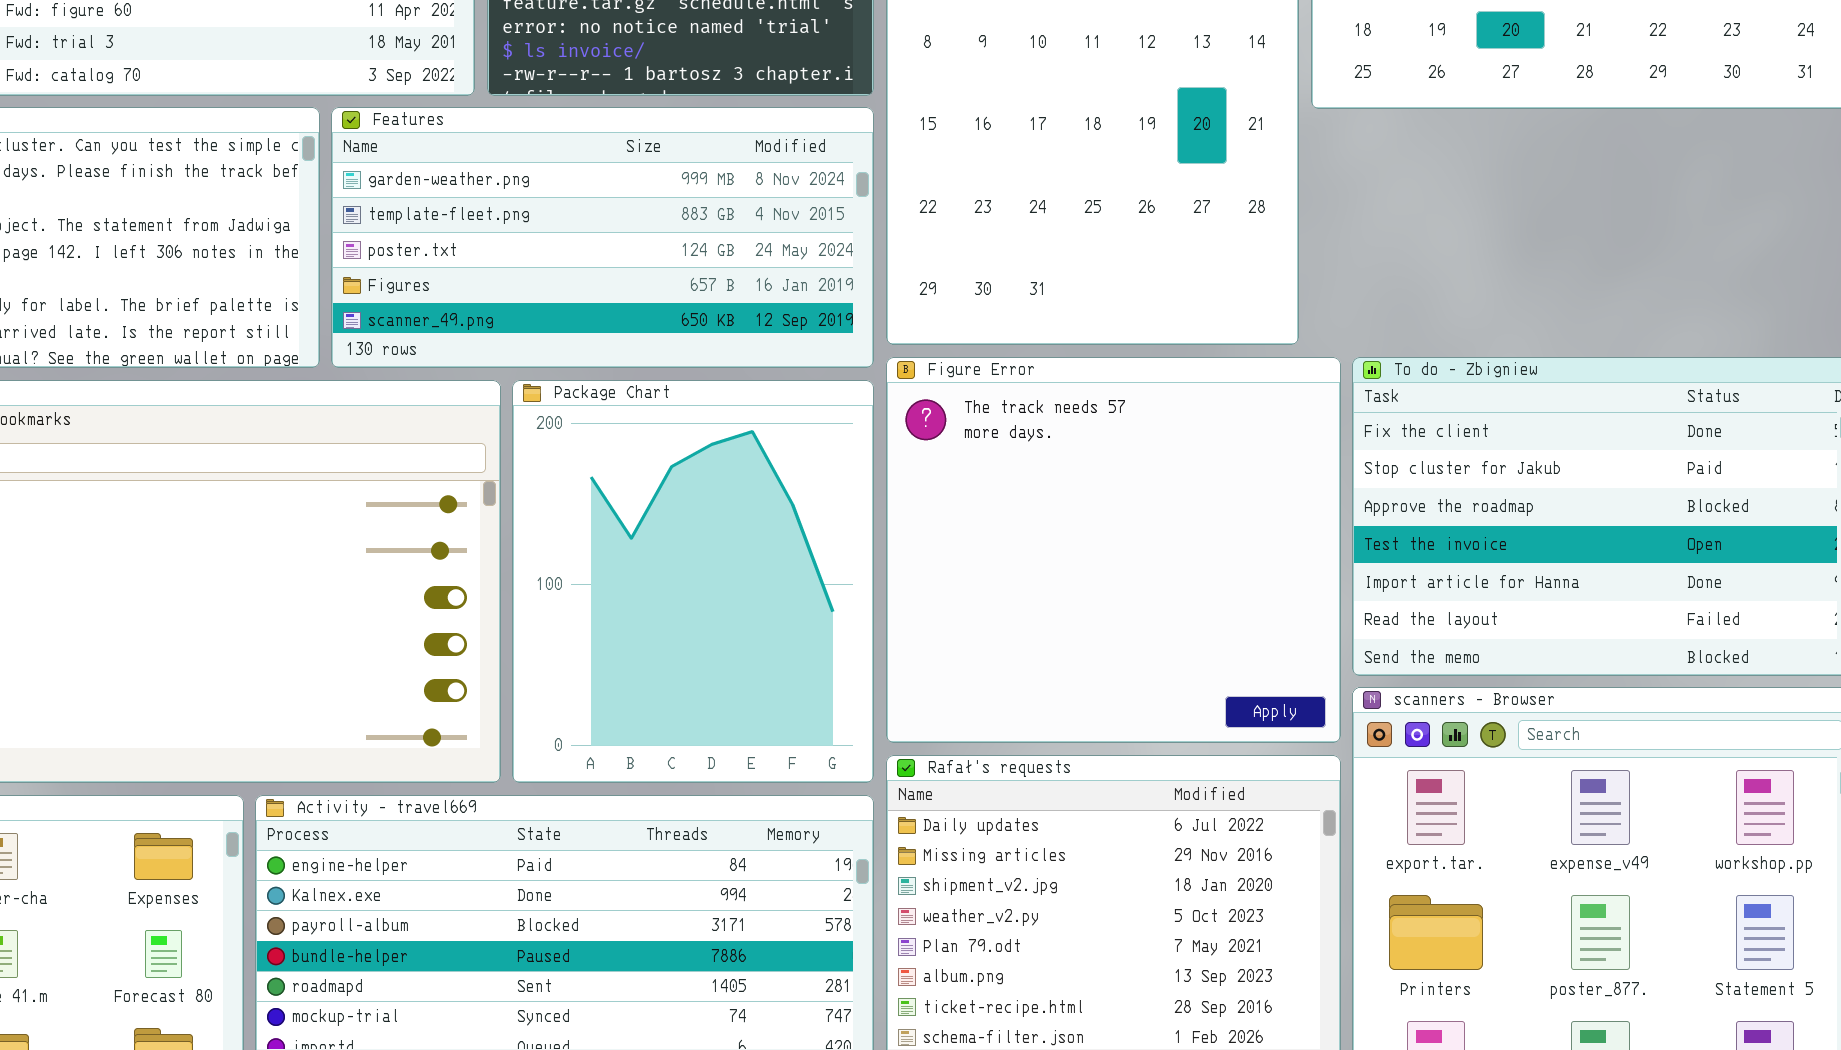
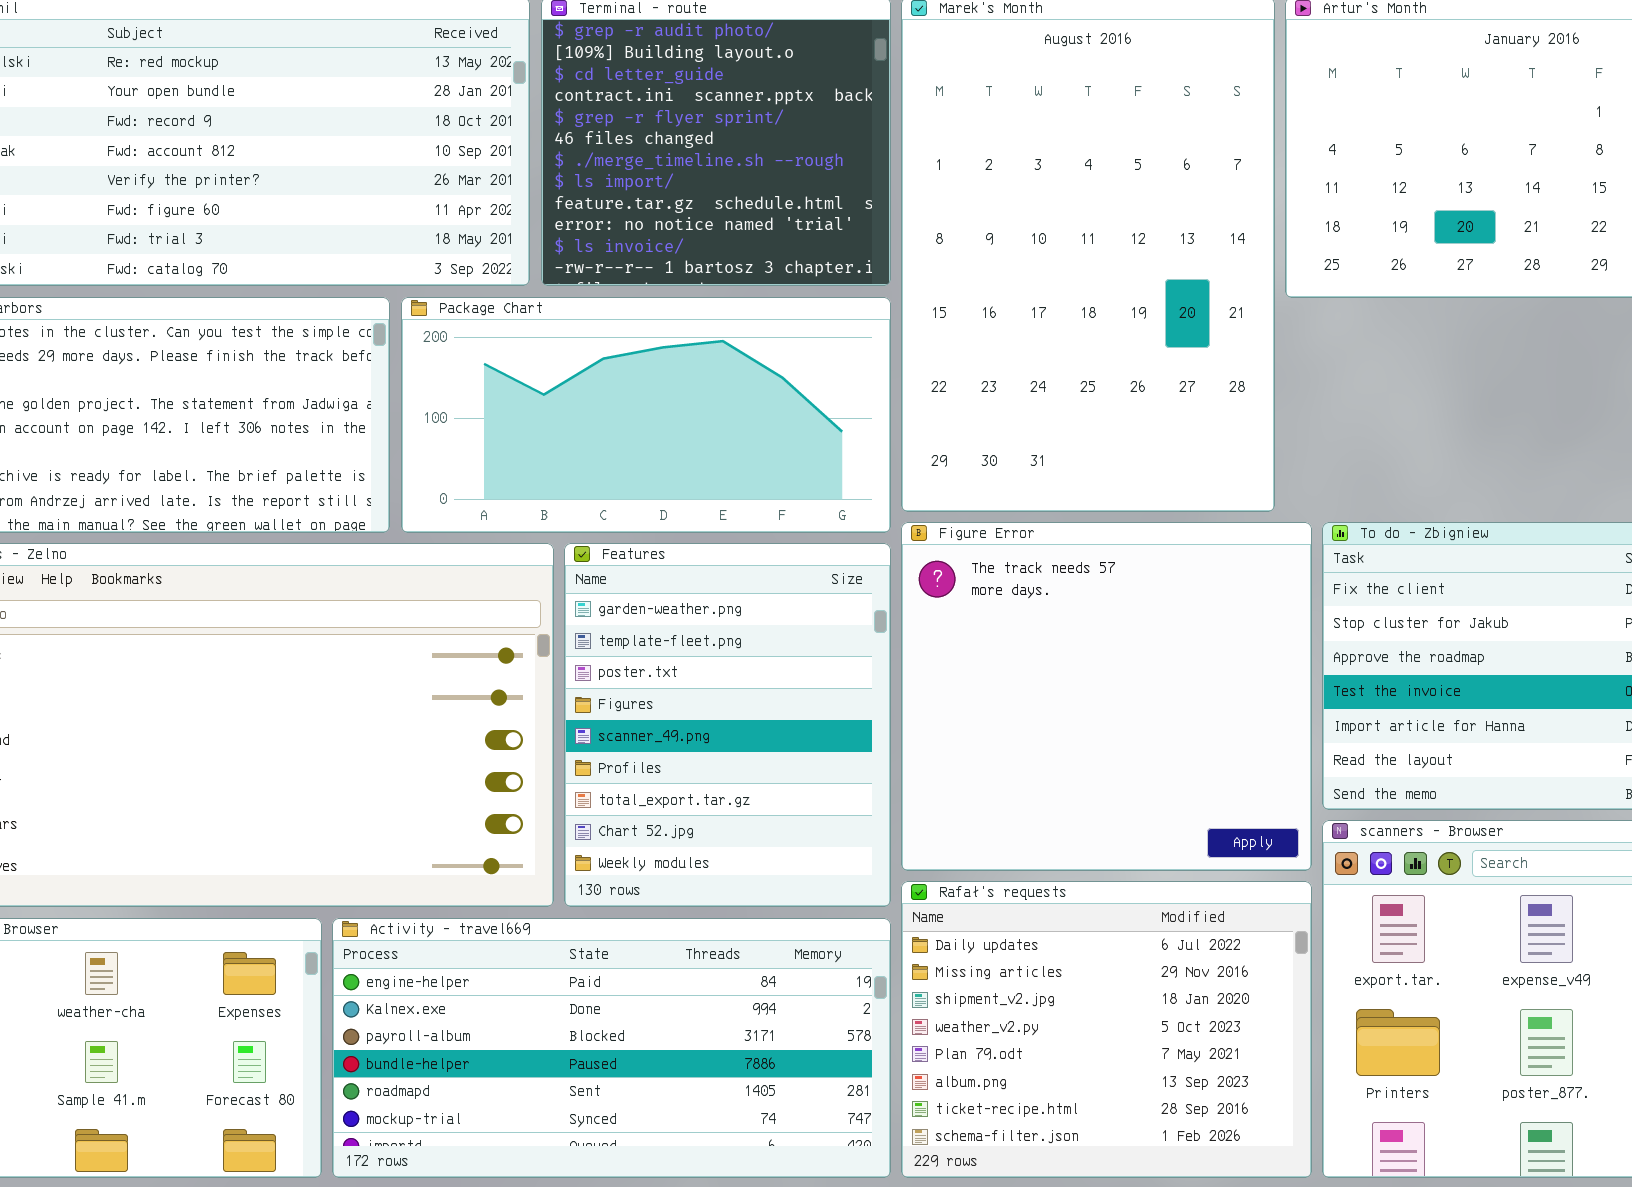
Features: [331,107,874,368] -> [564,543,891,907], moved, resized
Package Chart: [512,380,874,783] -> [401,297,891,533], moved, resized

